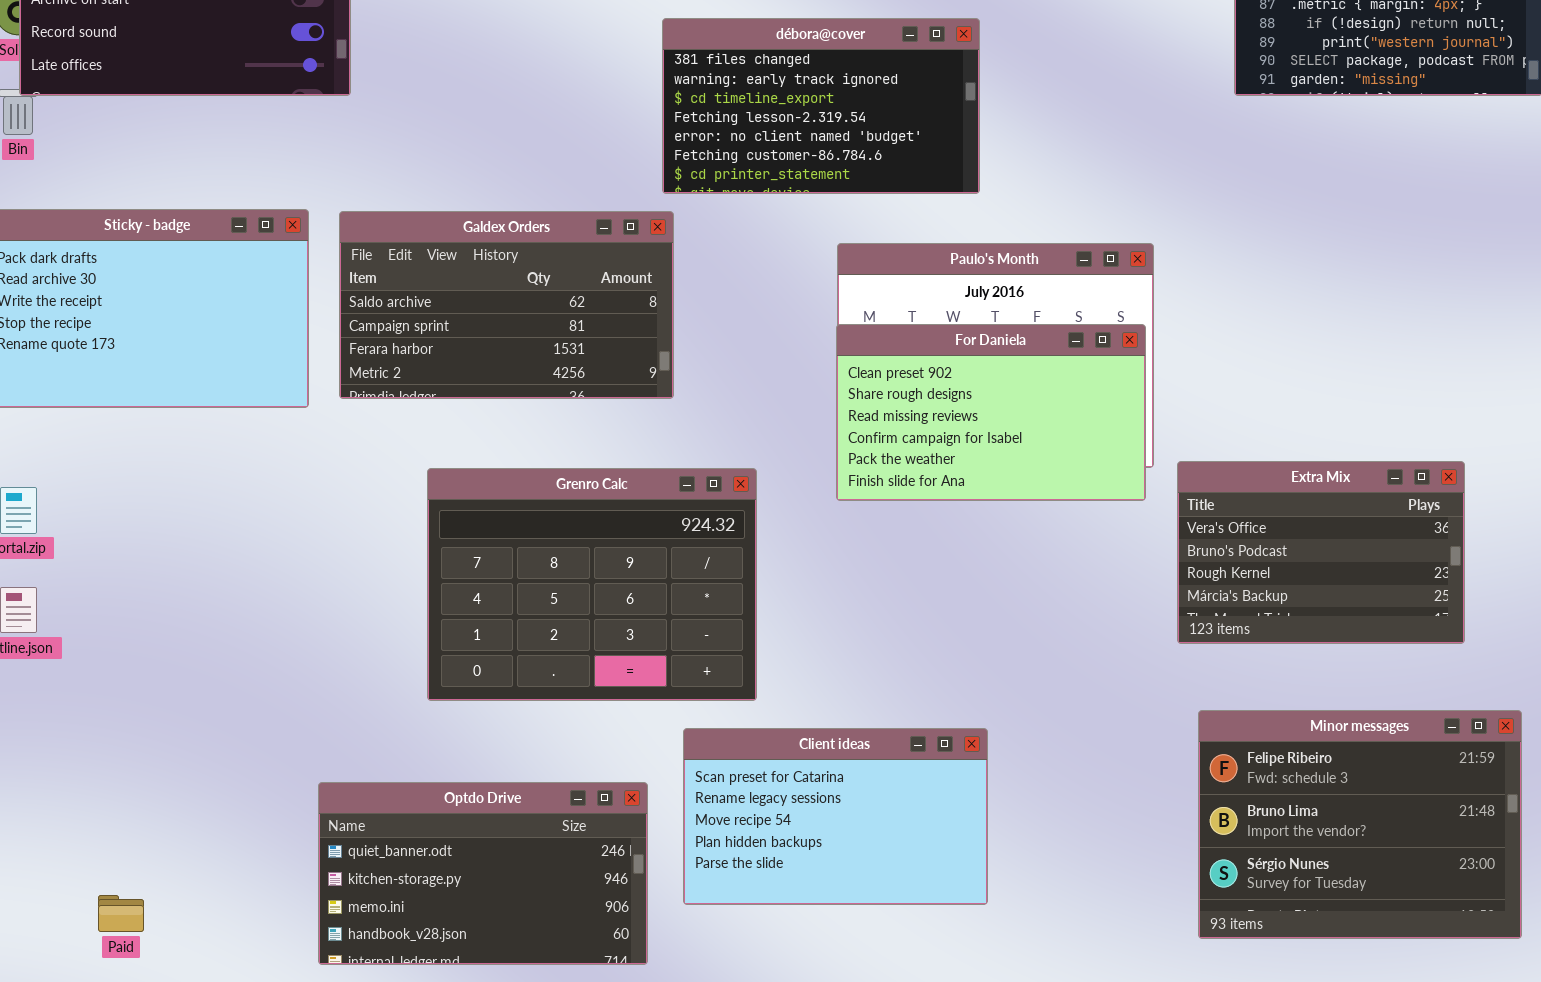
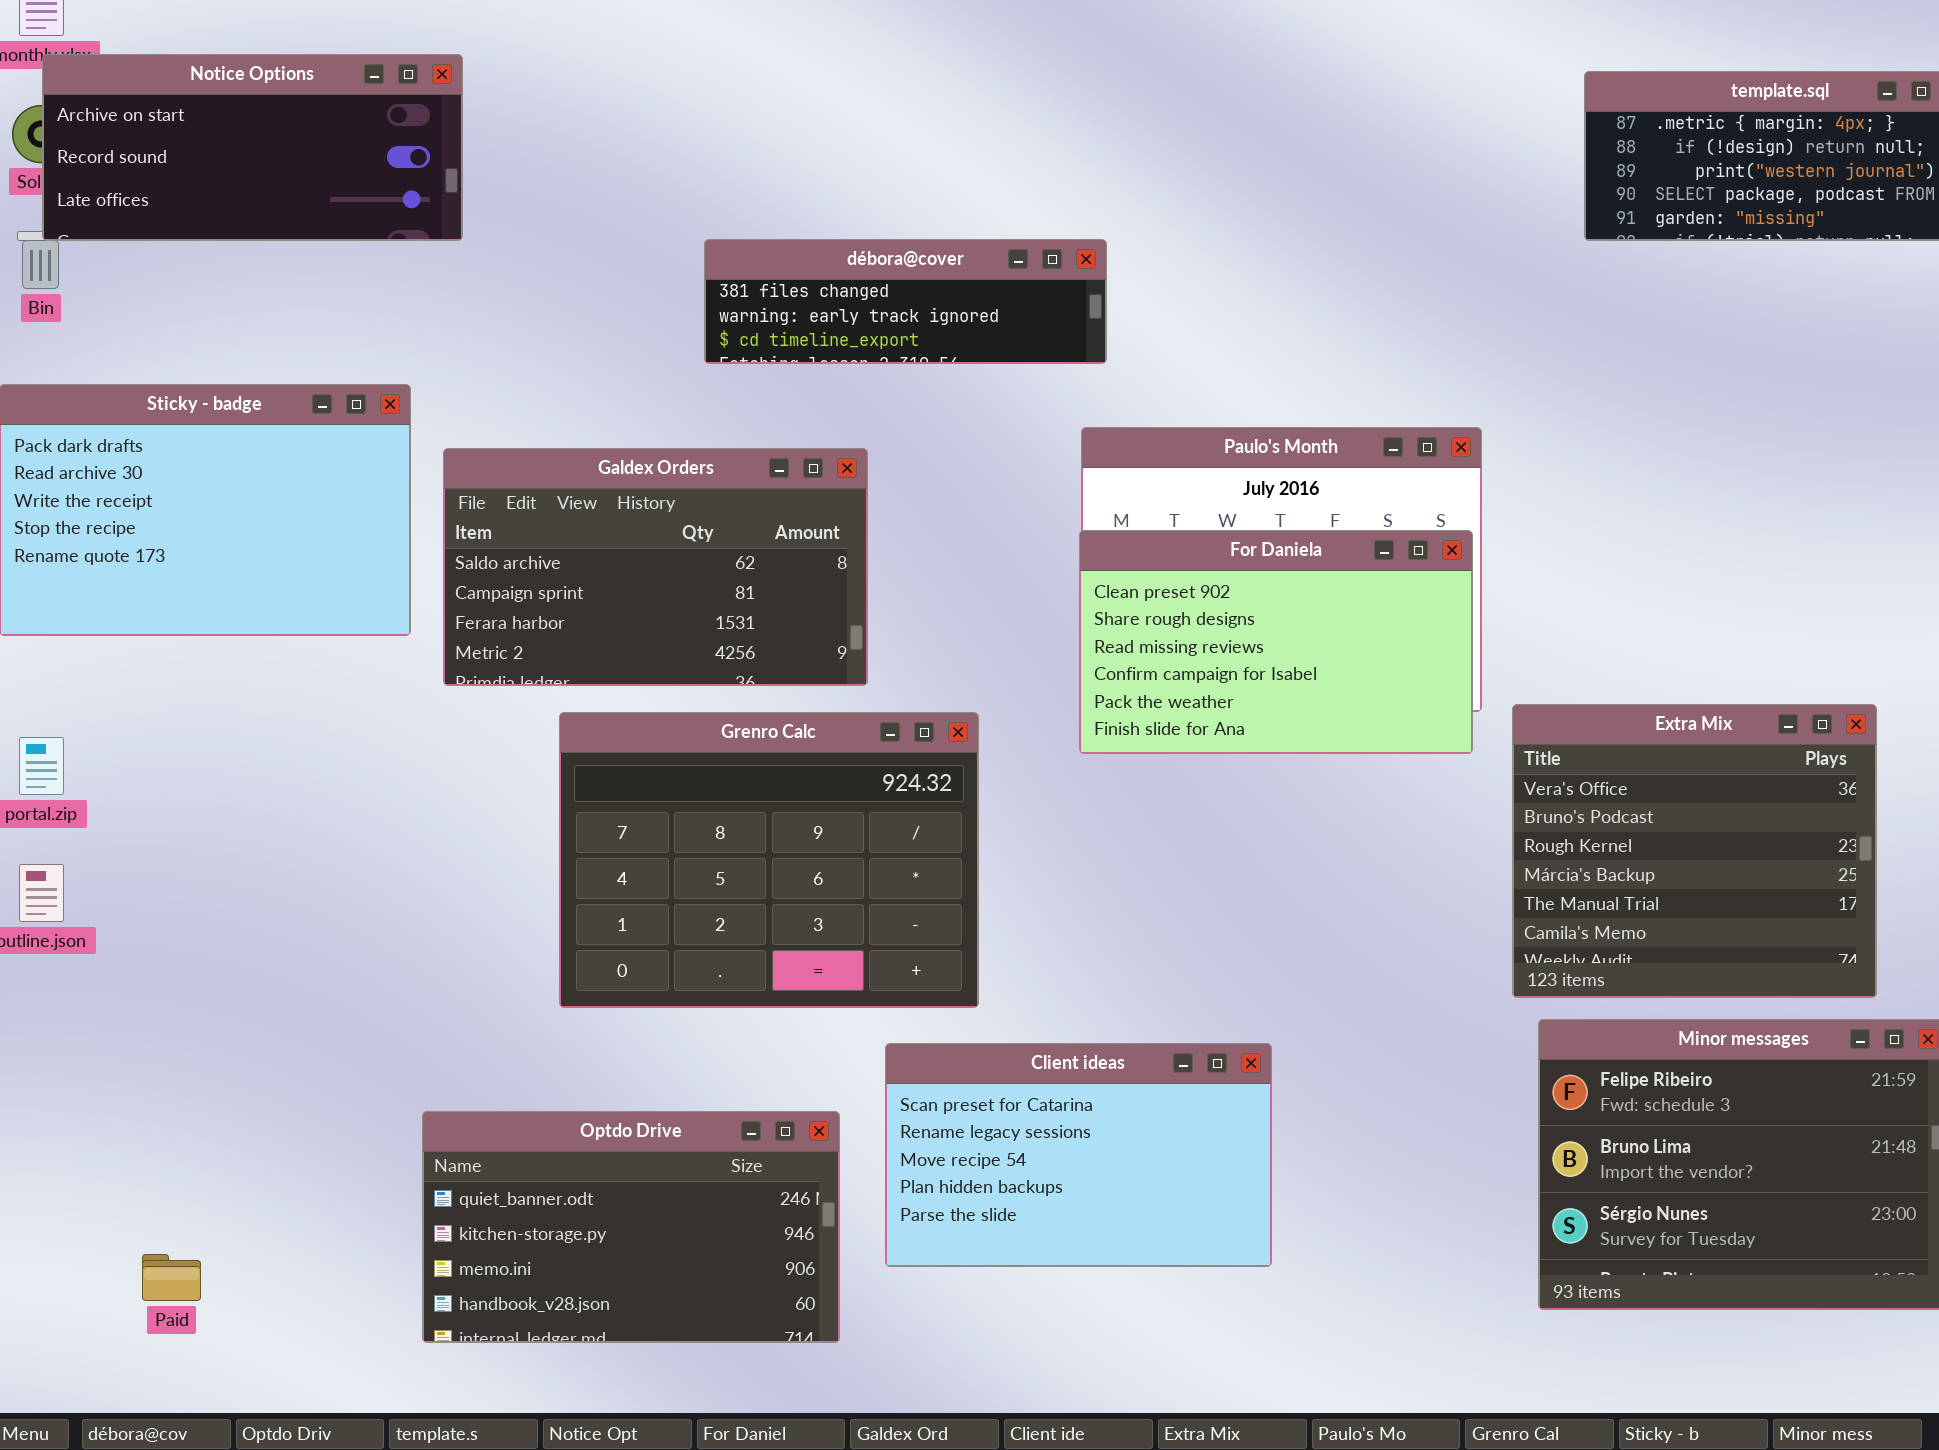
débora@cover: [662,18,980,194] -> [704,239,1107,364], moved, resized
Galdex Orders: [339,211,674,399] -> [443,448,868,686], moved
Extra Mix: [1177,461,1465,644] -> [1512,704,1877,998], resized

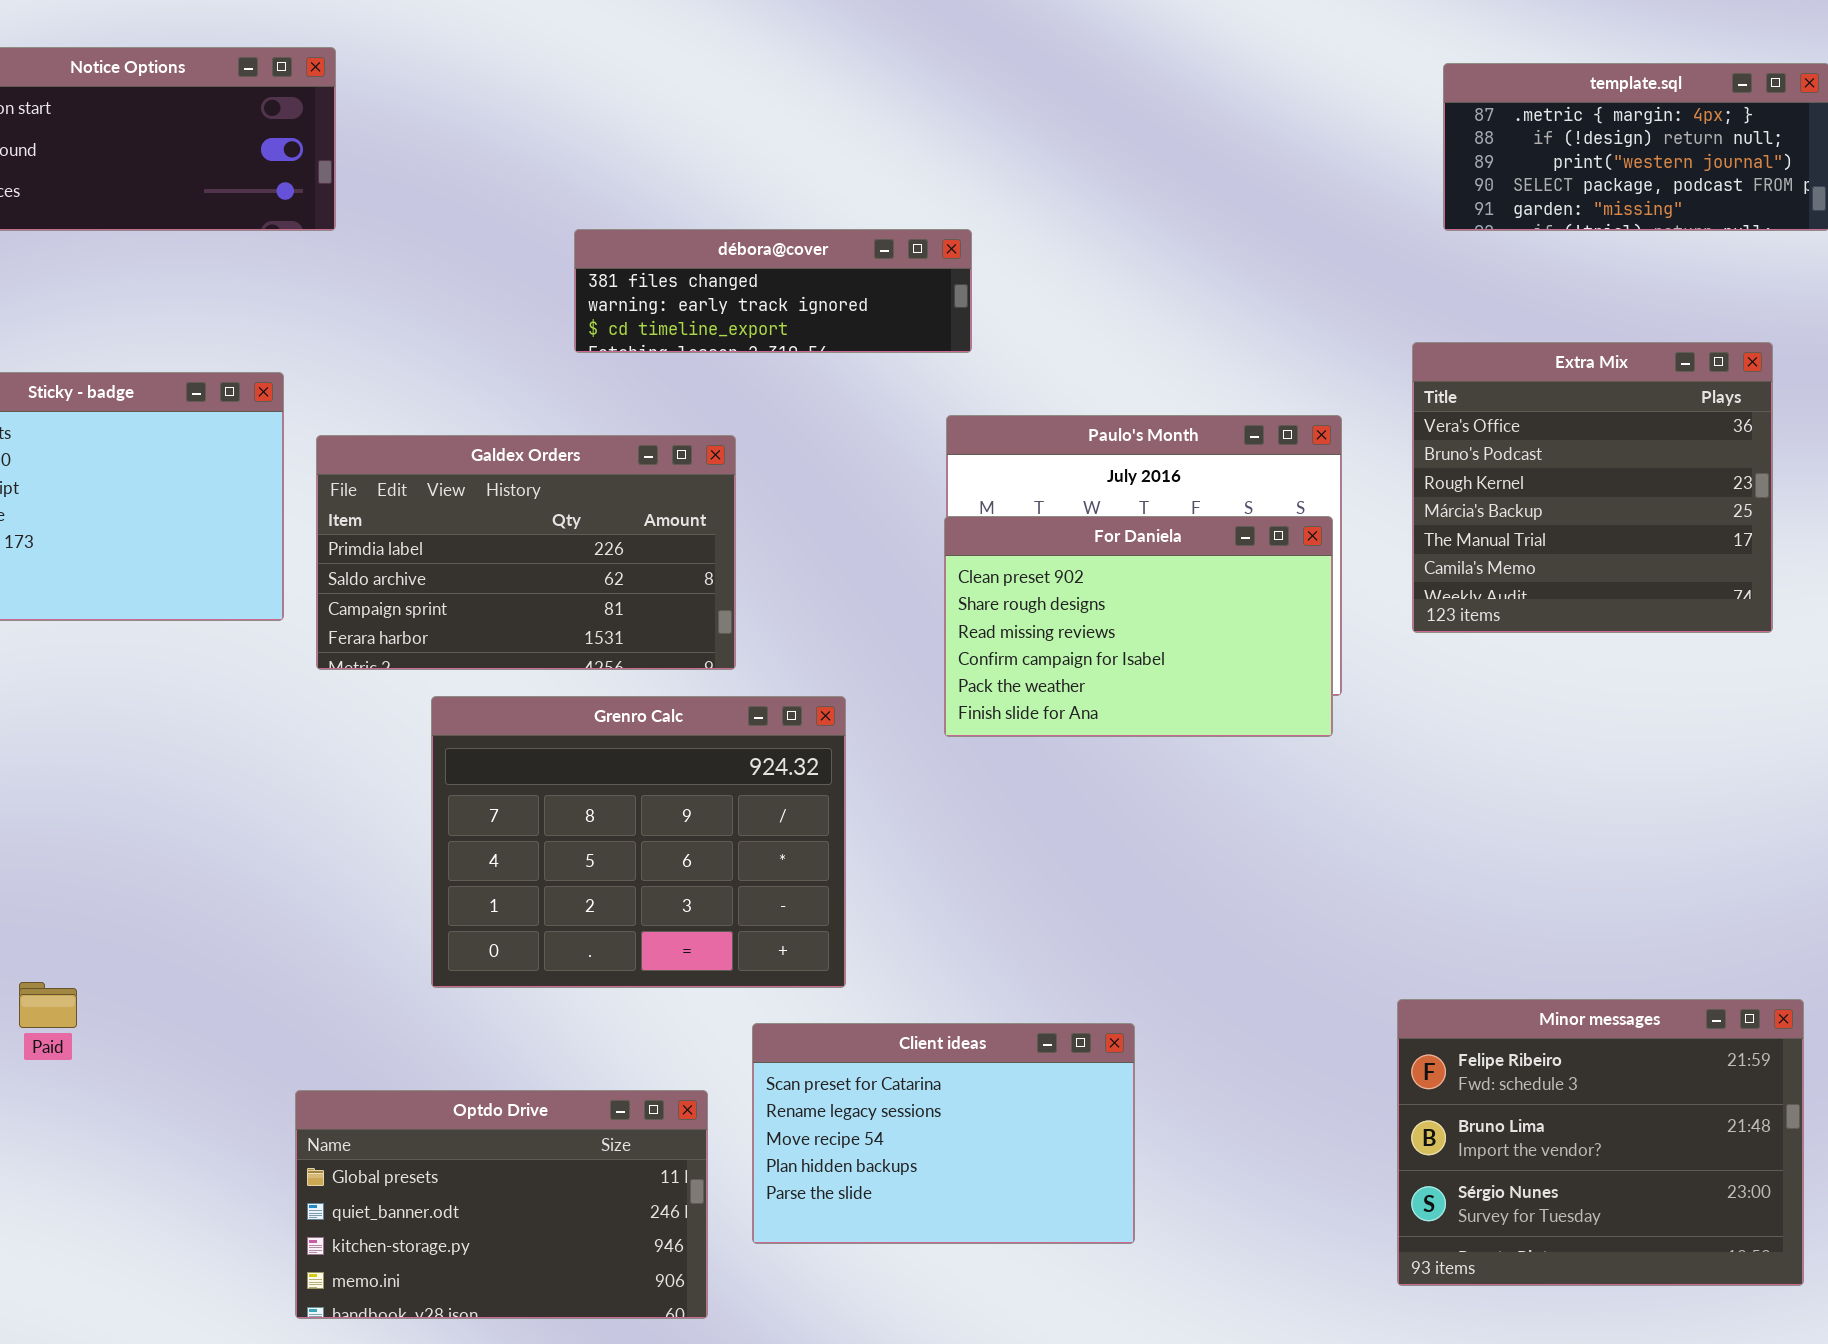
Galdex Orders: [443,448,868,686] -> [316,435,736,670], scrolled up 1 row
Extra Mix: [1512,704,1877,998] -> [1412,342,1773,633], moved
Optdo Drive: [422,1111,840,1343] -> [295,1090,708,1319], scrolled up 1 row
Paid: [142,1254,201,1301] -> [19,982,77,1028], moved

